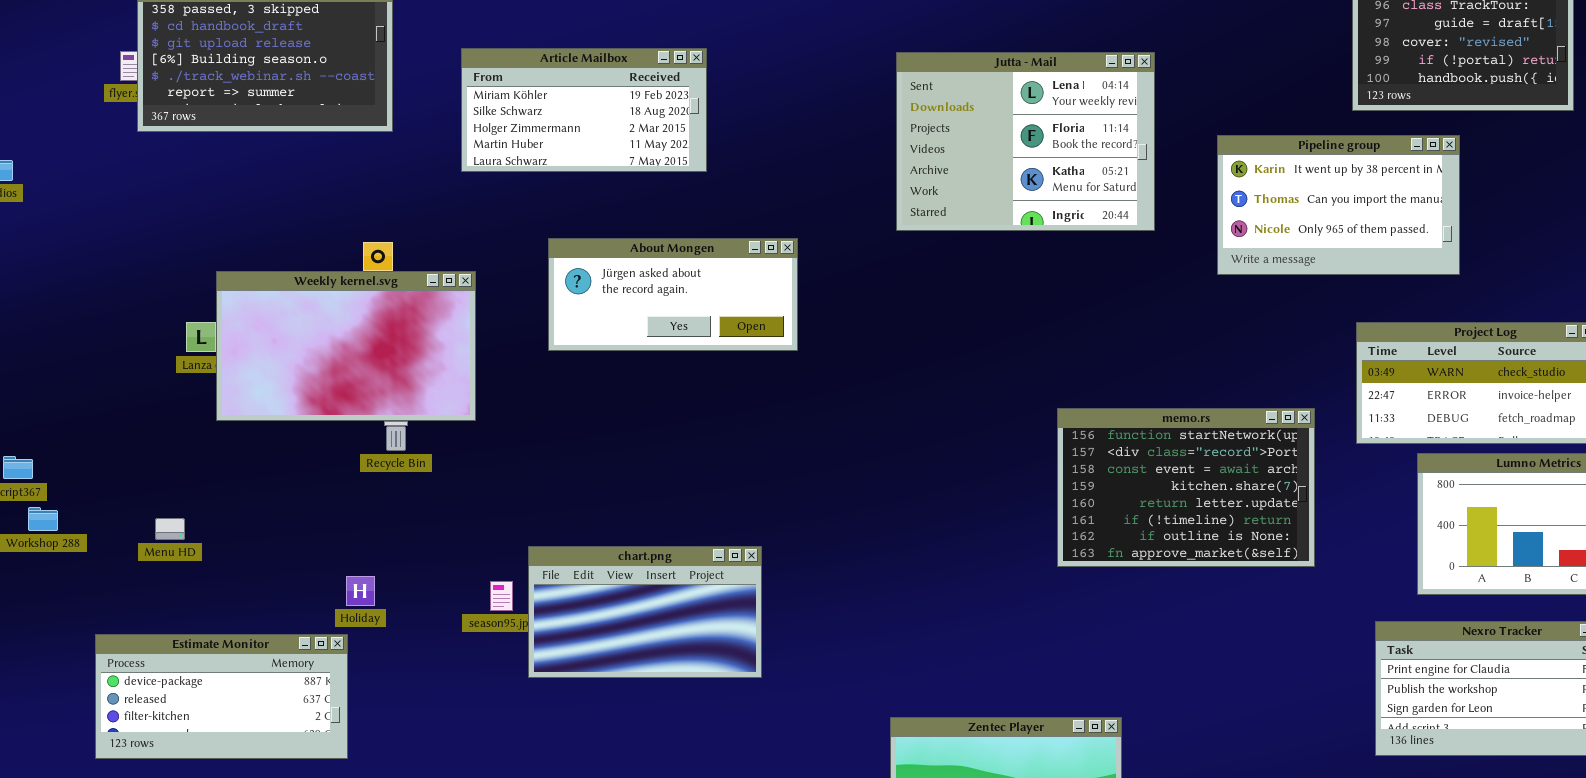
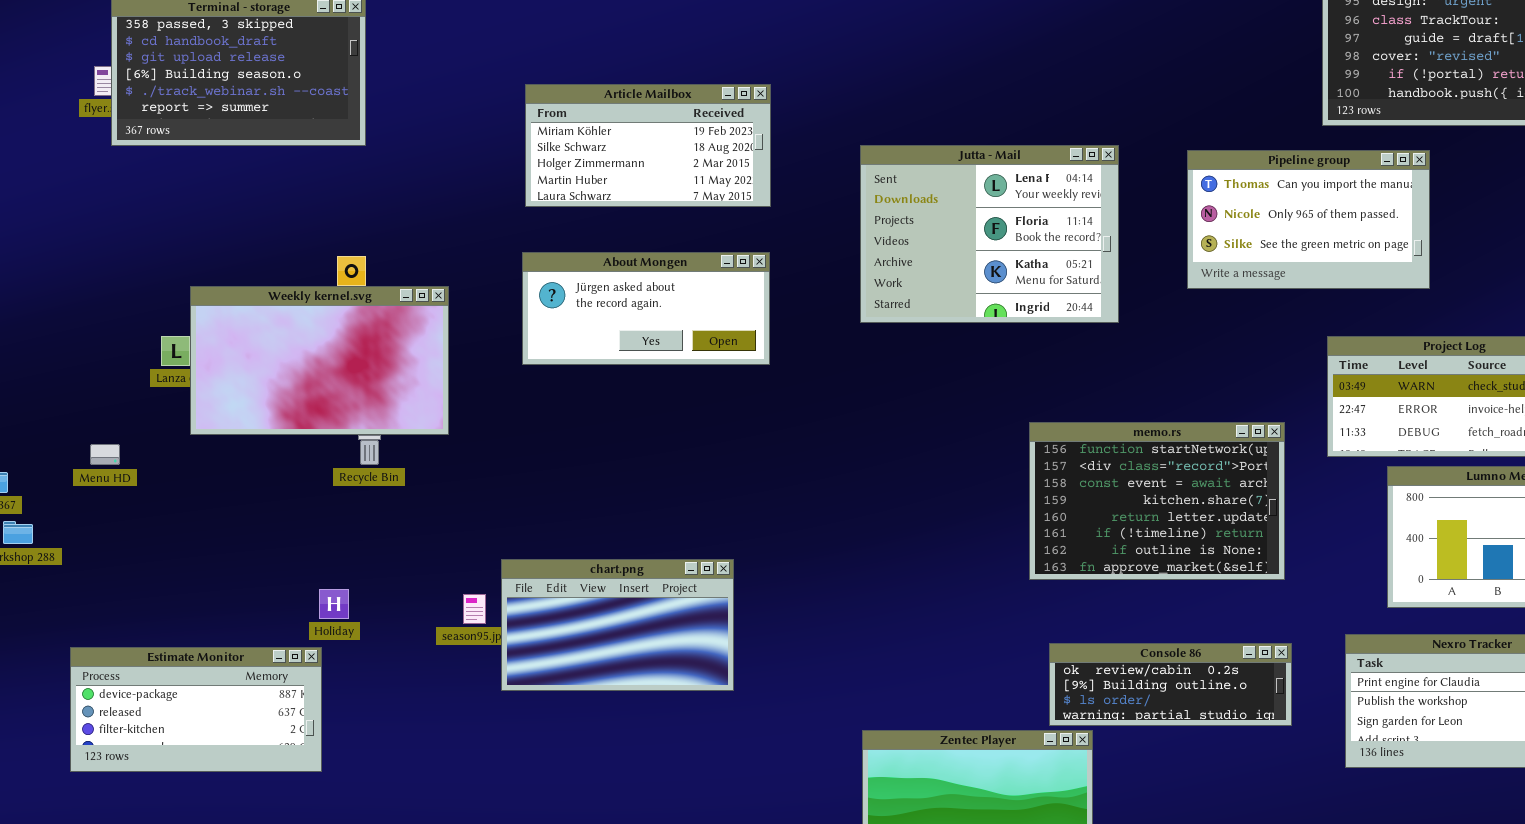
Article Mailbox: [461,48,707,172] -> [525,84,771,207], moved
Jutta - Mail: [896,52,1155,231] -> [860,145,1119,323], moved
Pipeline group: [1217,135,1460,275] -> [1187,150,1430,289], scrolled down 1 row
Menu HD: [155,518,185,540] -> [90,444,120,465], moved
Console 86: none -> [1049,643,1292,726], opened

